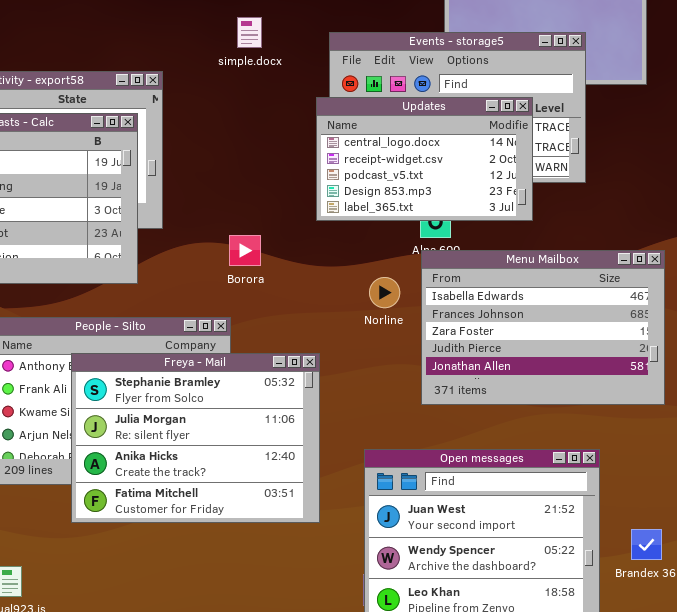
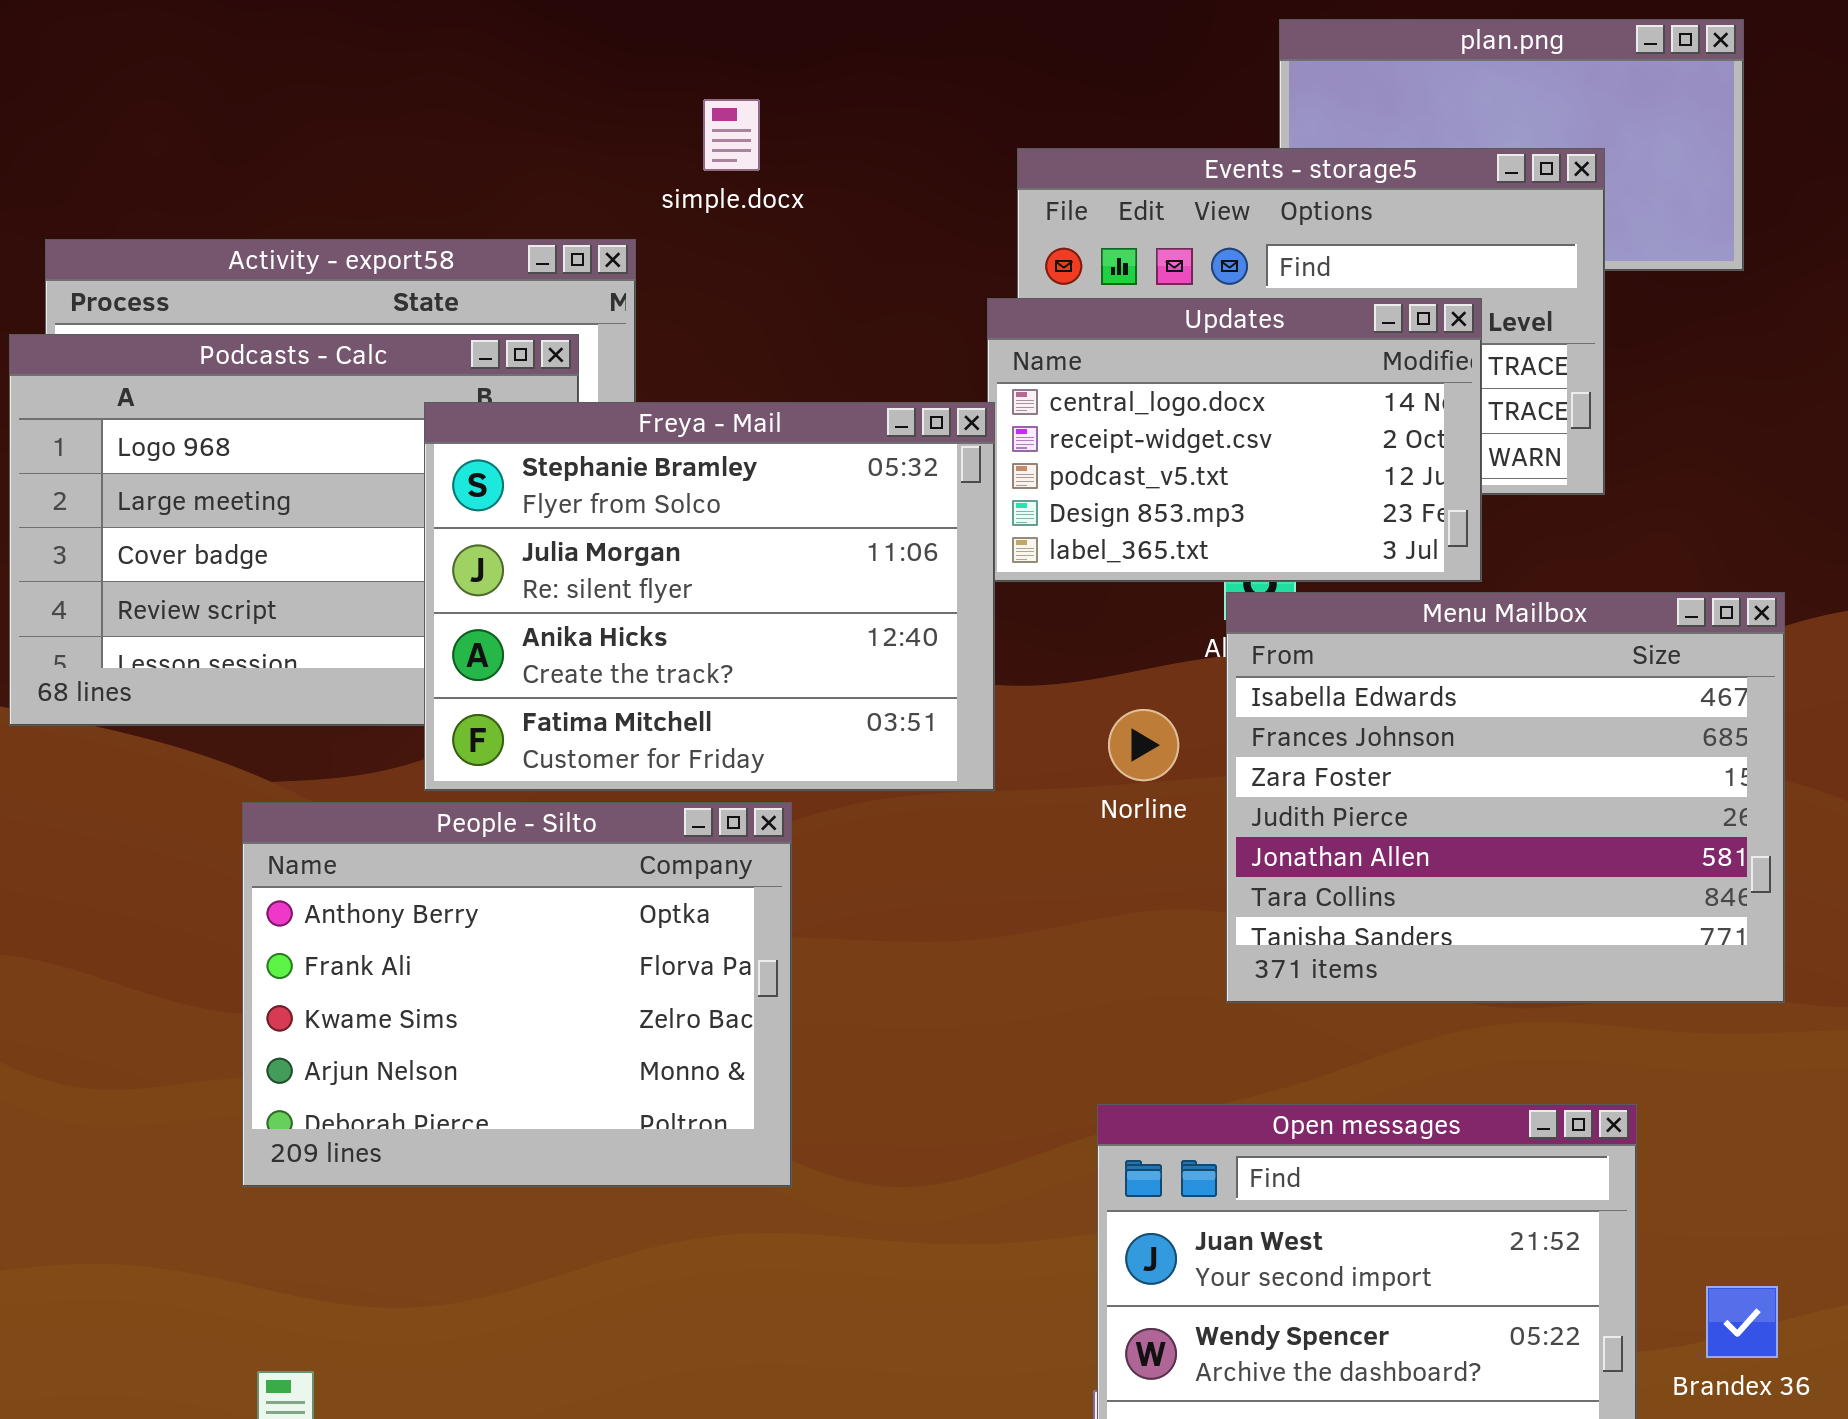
simple.docx: [237,17,262,48] -> [703,99,760,171], moved
Menu Mailbox: [421,250,665,405] -> [1226,592,1785,1003], resized
Freya - Mail: [71,353,320,523] -> [424,402,995,791], moved

